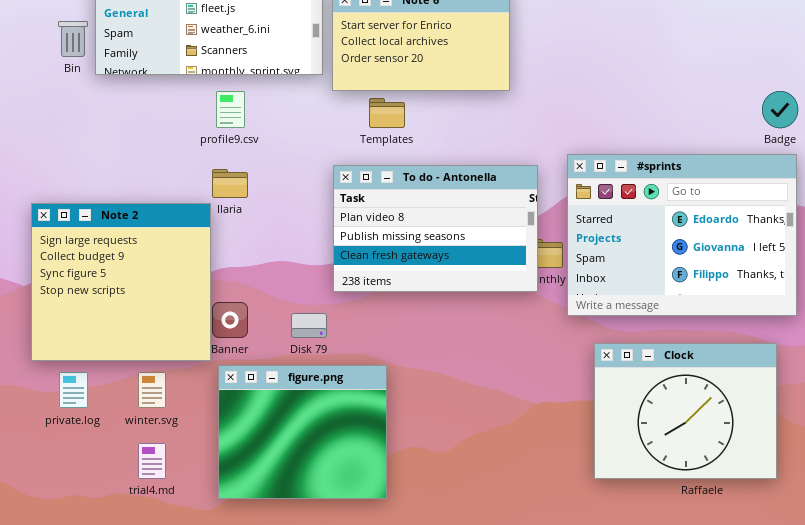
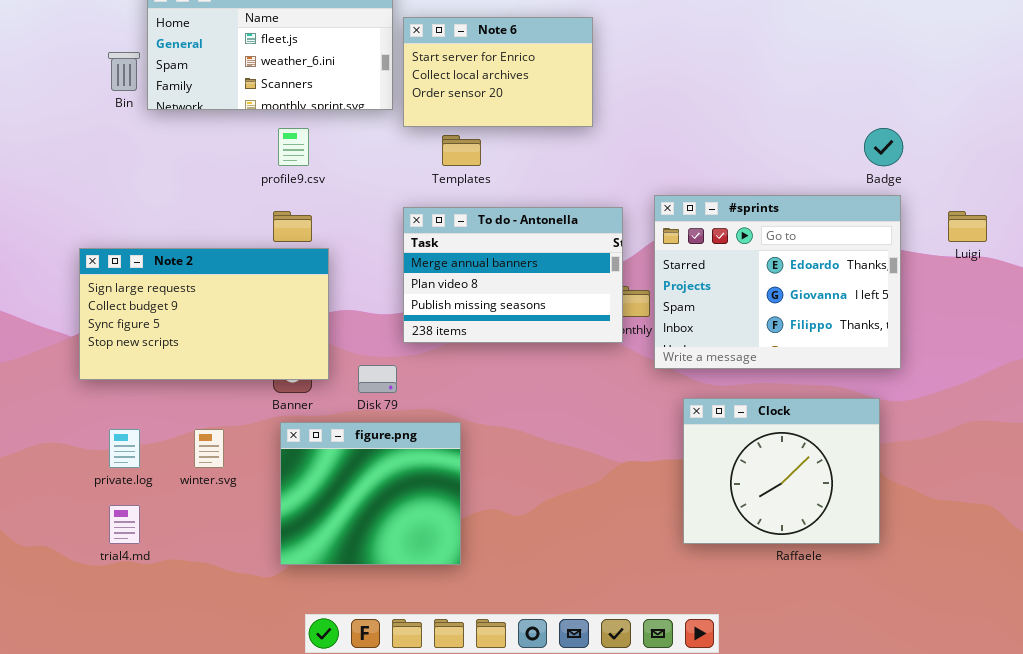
To do - Antonella: [333,165,538,292] -> [403,207,623,343], scrolled up 1 row
Note 2: [31,203,211,361] -> [79,248,329,380], resized
trial4.md: [138,443,166,479] -> [109,505,140,544], moved

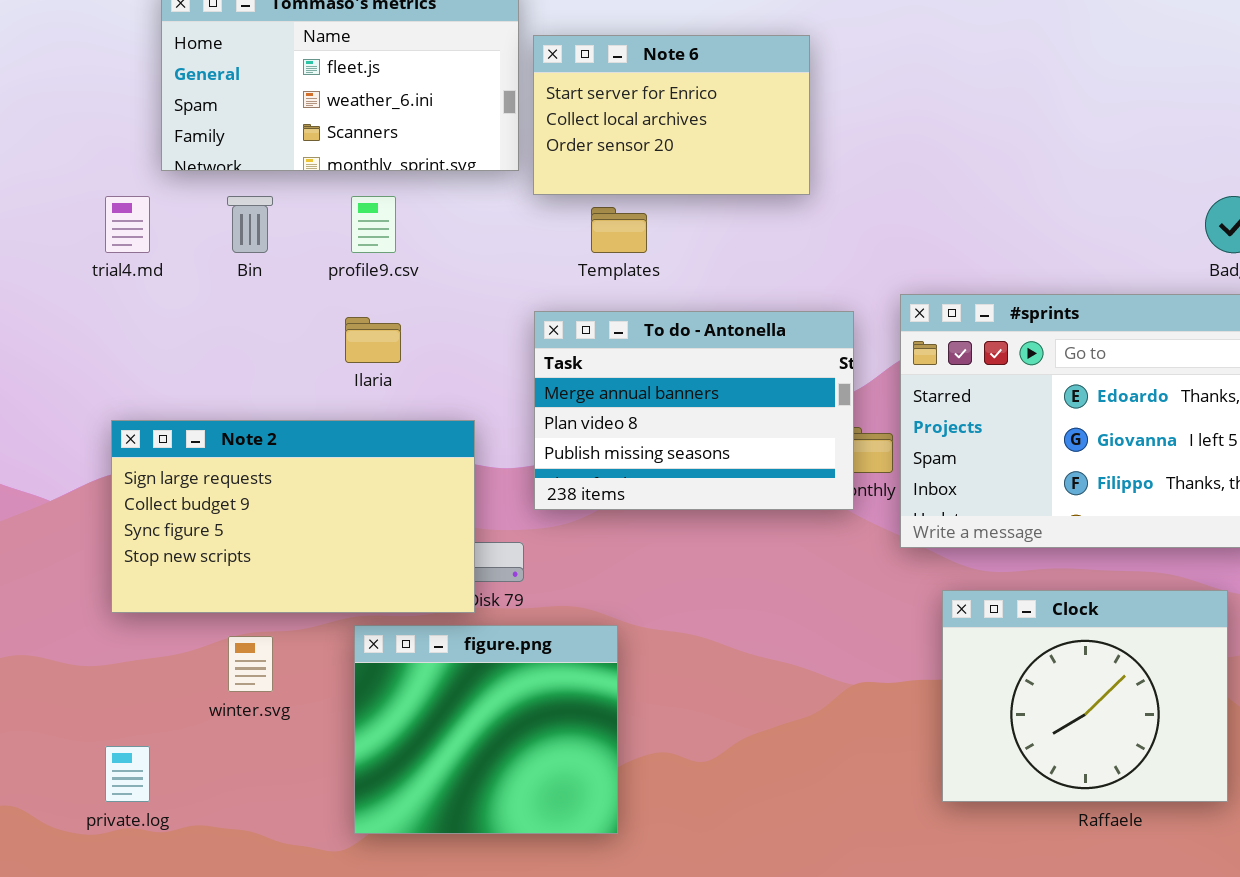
Bin: [108,52,140,91] -> [227,196,273,253], moved
Note 2: [79,248,329,380] -> [111,420,475,613], moved
private.log: [109,429,140,468] -> [105,746,150,802], moved
trial4.md: [109,505,140,544] -> [105,196,150,253], moved

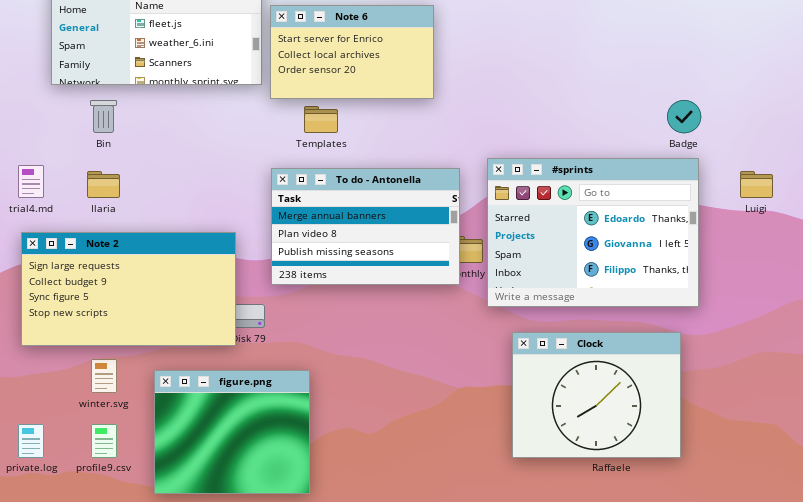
trial4.md: [105,196,150,253] -> [18,165,44,198], moved
profile9.csv: [351,196,396,253] -> [91,424,117,458], moved
Ilaria: [345,317,401,363] -> [87,171,120,198], moved
figure.png: [354,625,618,834] -> [154,370,310,494], moved

